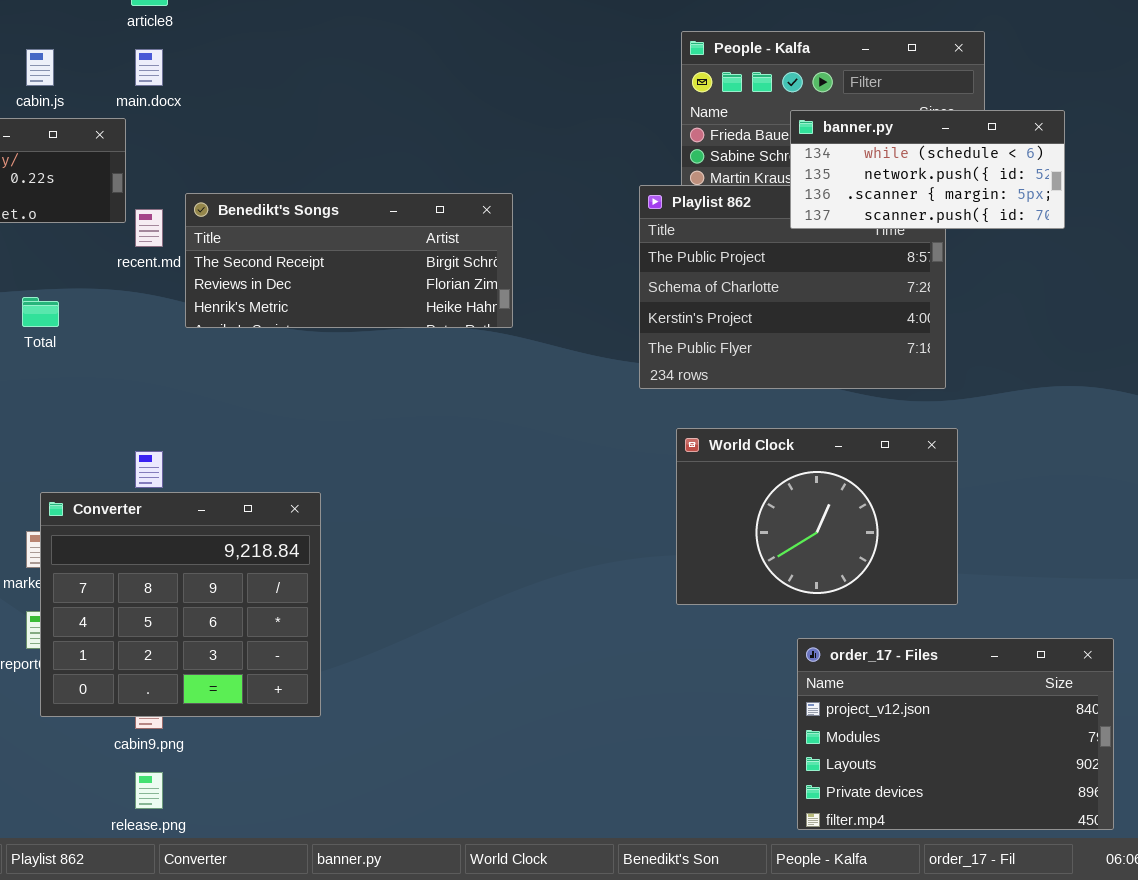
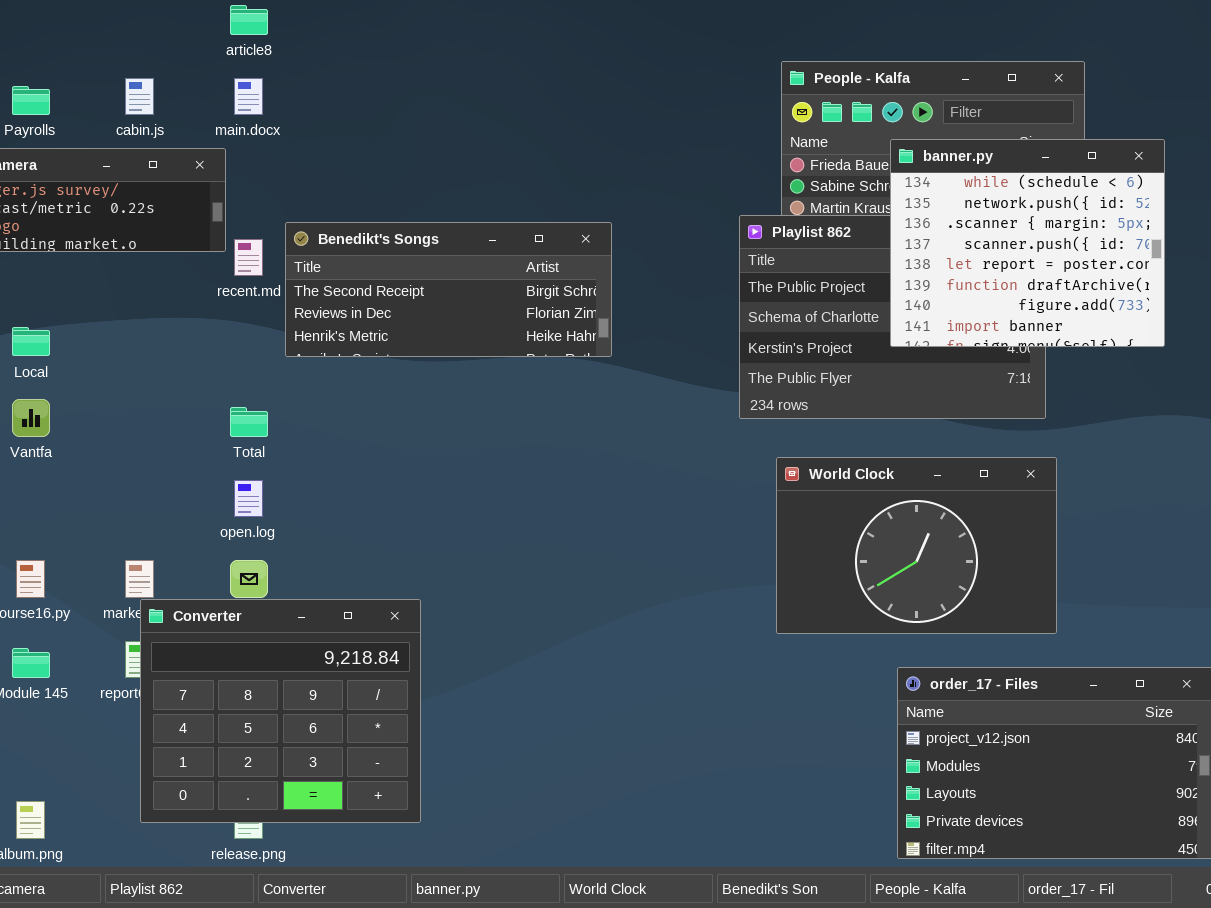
banner.py: [790,110,1065,229] -> [890,139,1165,347], resized
Total: [22,297,59,327] -> [230,407,268,437], moved
Converter: [40,492,321,717] -> [140,599,421,823], moved

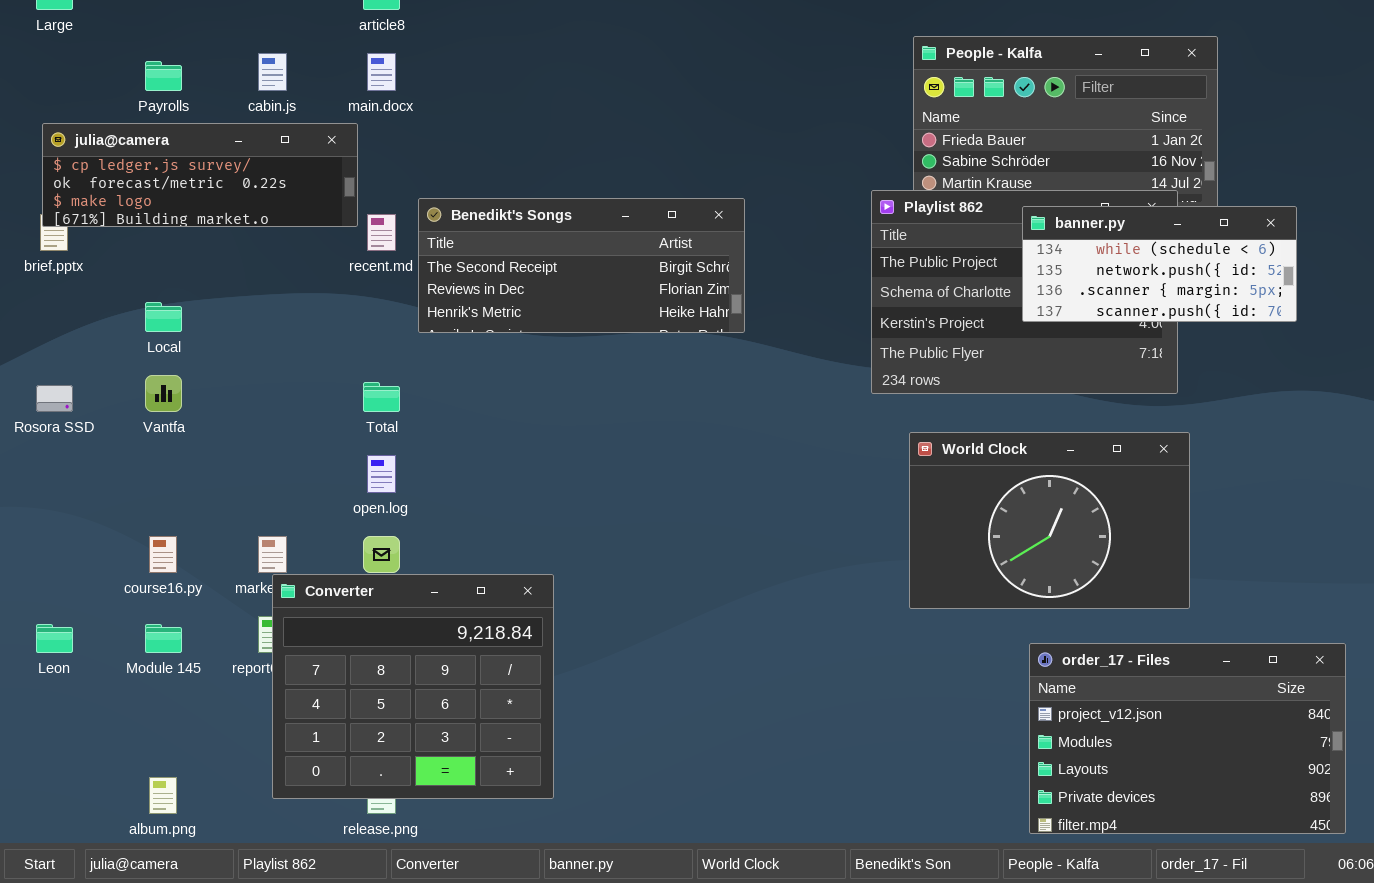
banner.py: [890,139,1165,347] -> [1022,206,1297,322], resized

